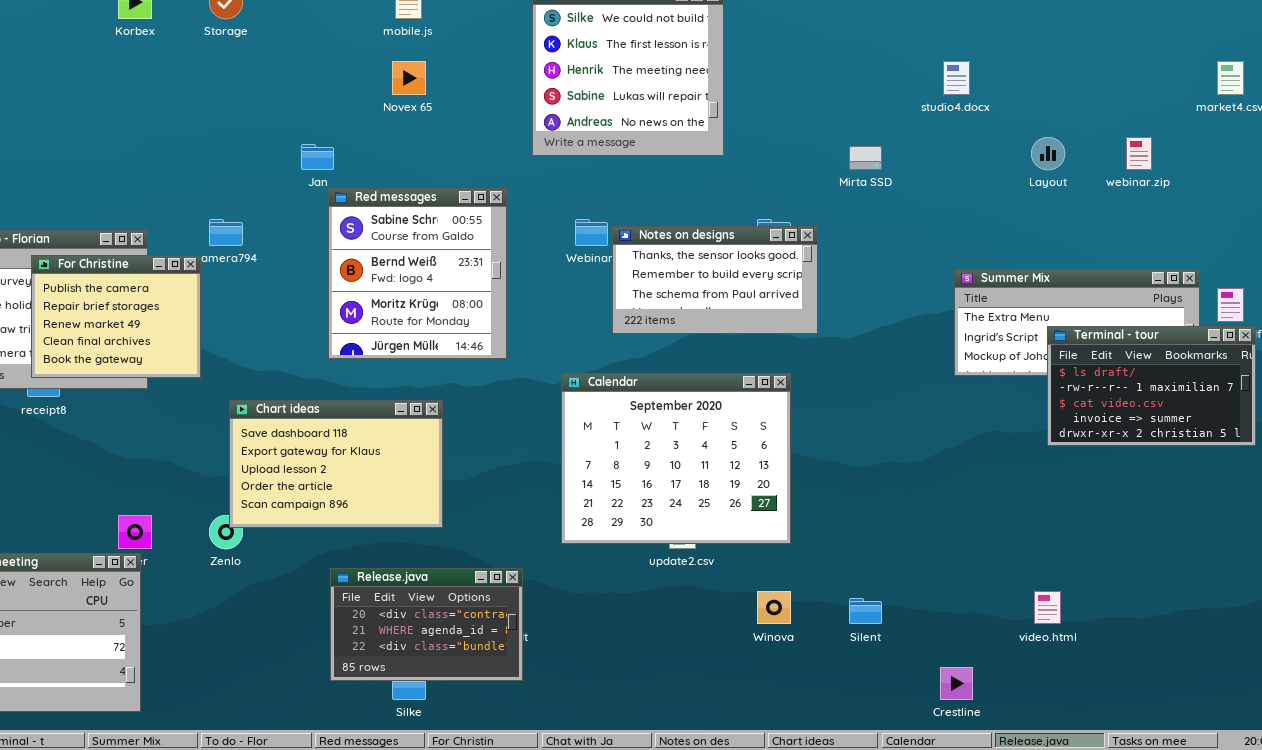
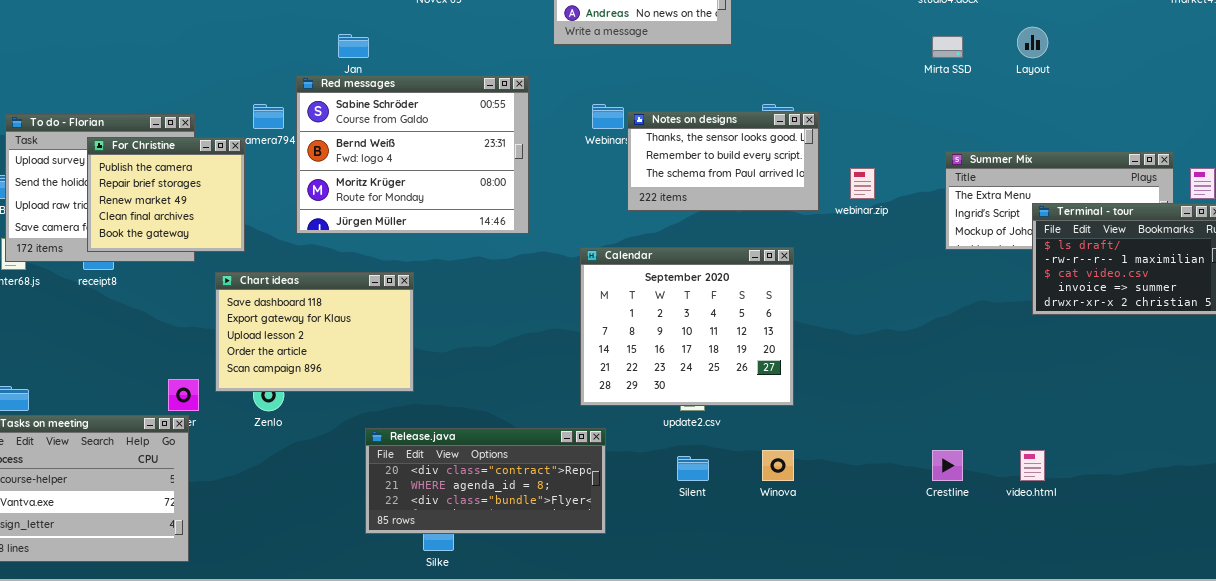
webinar.zip: [1126,137,1152,170] -> [850,168,875,199], moved
Mirta SSD: [849,146,882,170] -> [932,36,963,58], moved
Red messages: [328,188,507,359] -> [296,75,529,234], resized
Chart ideas: [229,400,443,528] -> [215,272,414,392], moved
Release.java: [330,568,523,681] -> [365,428,606,534], resized
Silent: [849,598,882,624] -> [677,456,709,481], moved
Crestline: [940,667,973,700] -> [932,450,963,481], moved

